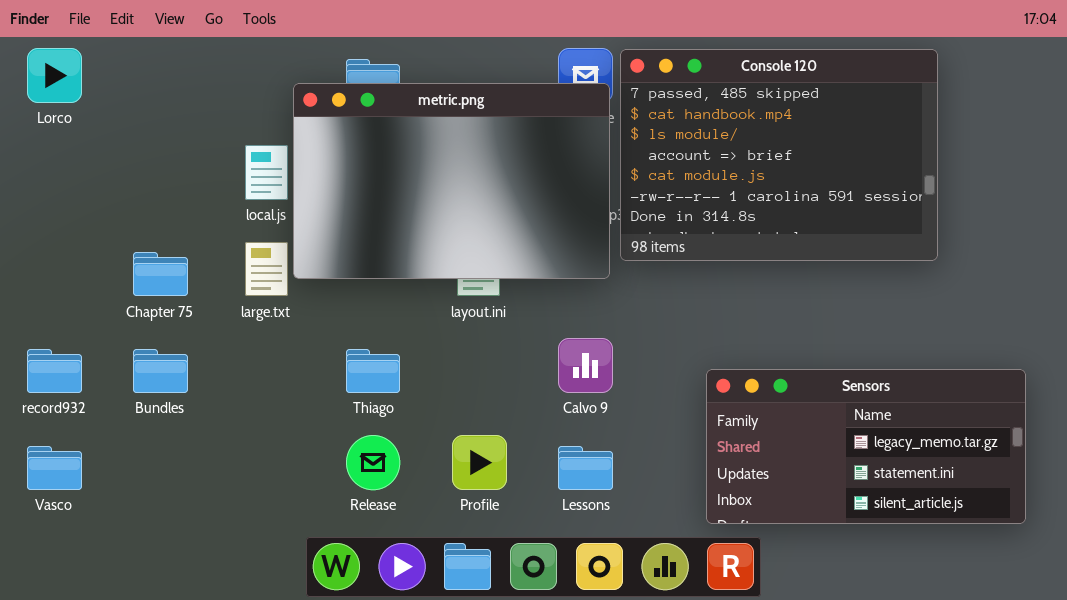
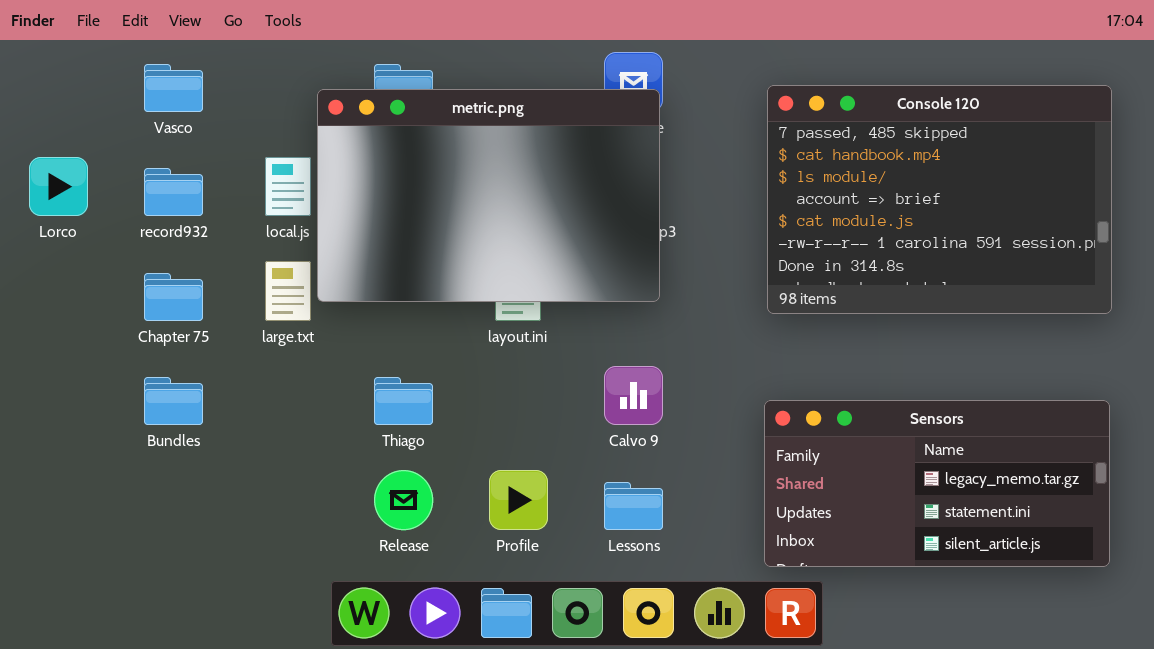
Lorco: [27,48,82,103] -> [29,157,88,216], moved
Console 120: [620,49,938,261] -> [767,85,1112,314], moved
record932: [27,349,82,393] -> [144,168,203,216], moved
Vasco: [27,446,82,490] -> [144,64,203,112], moved

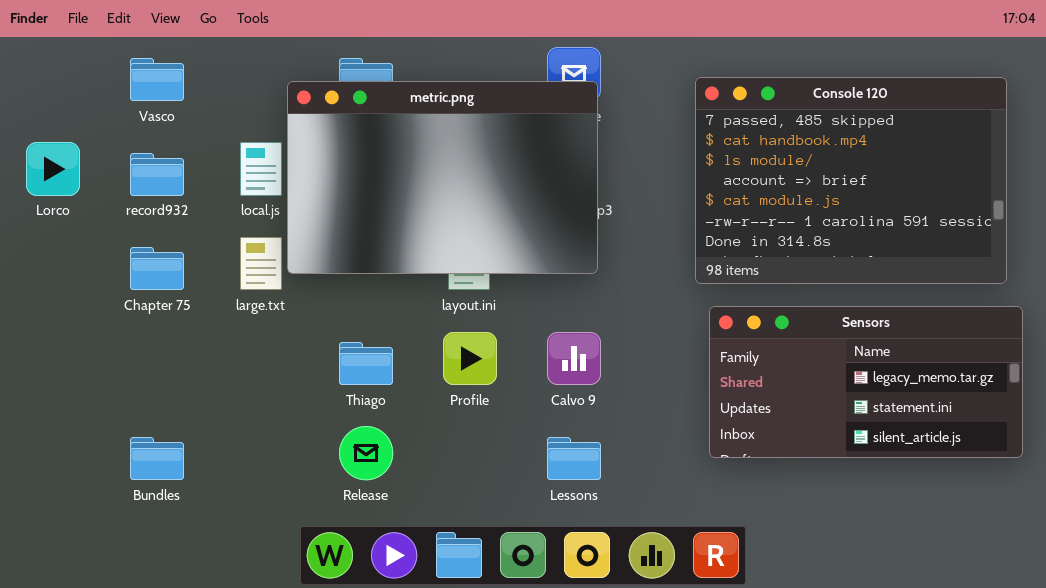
Bundles: [144,377,203,425] -> [130,437,184,480], moved
Sensors: [764,400,1110,567] -> [709,306,1023,458], moved
Profile: [489,470,548,530] -> [443,332,497,385], moved

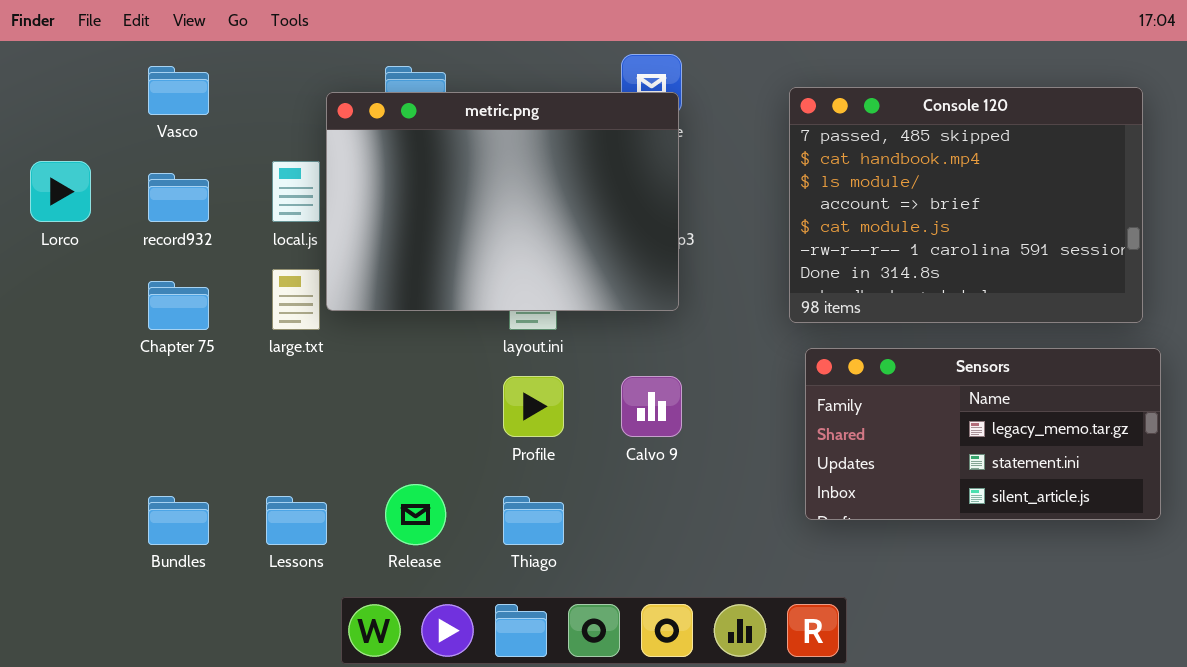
Thiago: [339,342,393,385] -> [503,496,564,545], moved
Lessons: [547,437,601,480] -> [266,496,327,545], moved

